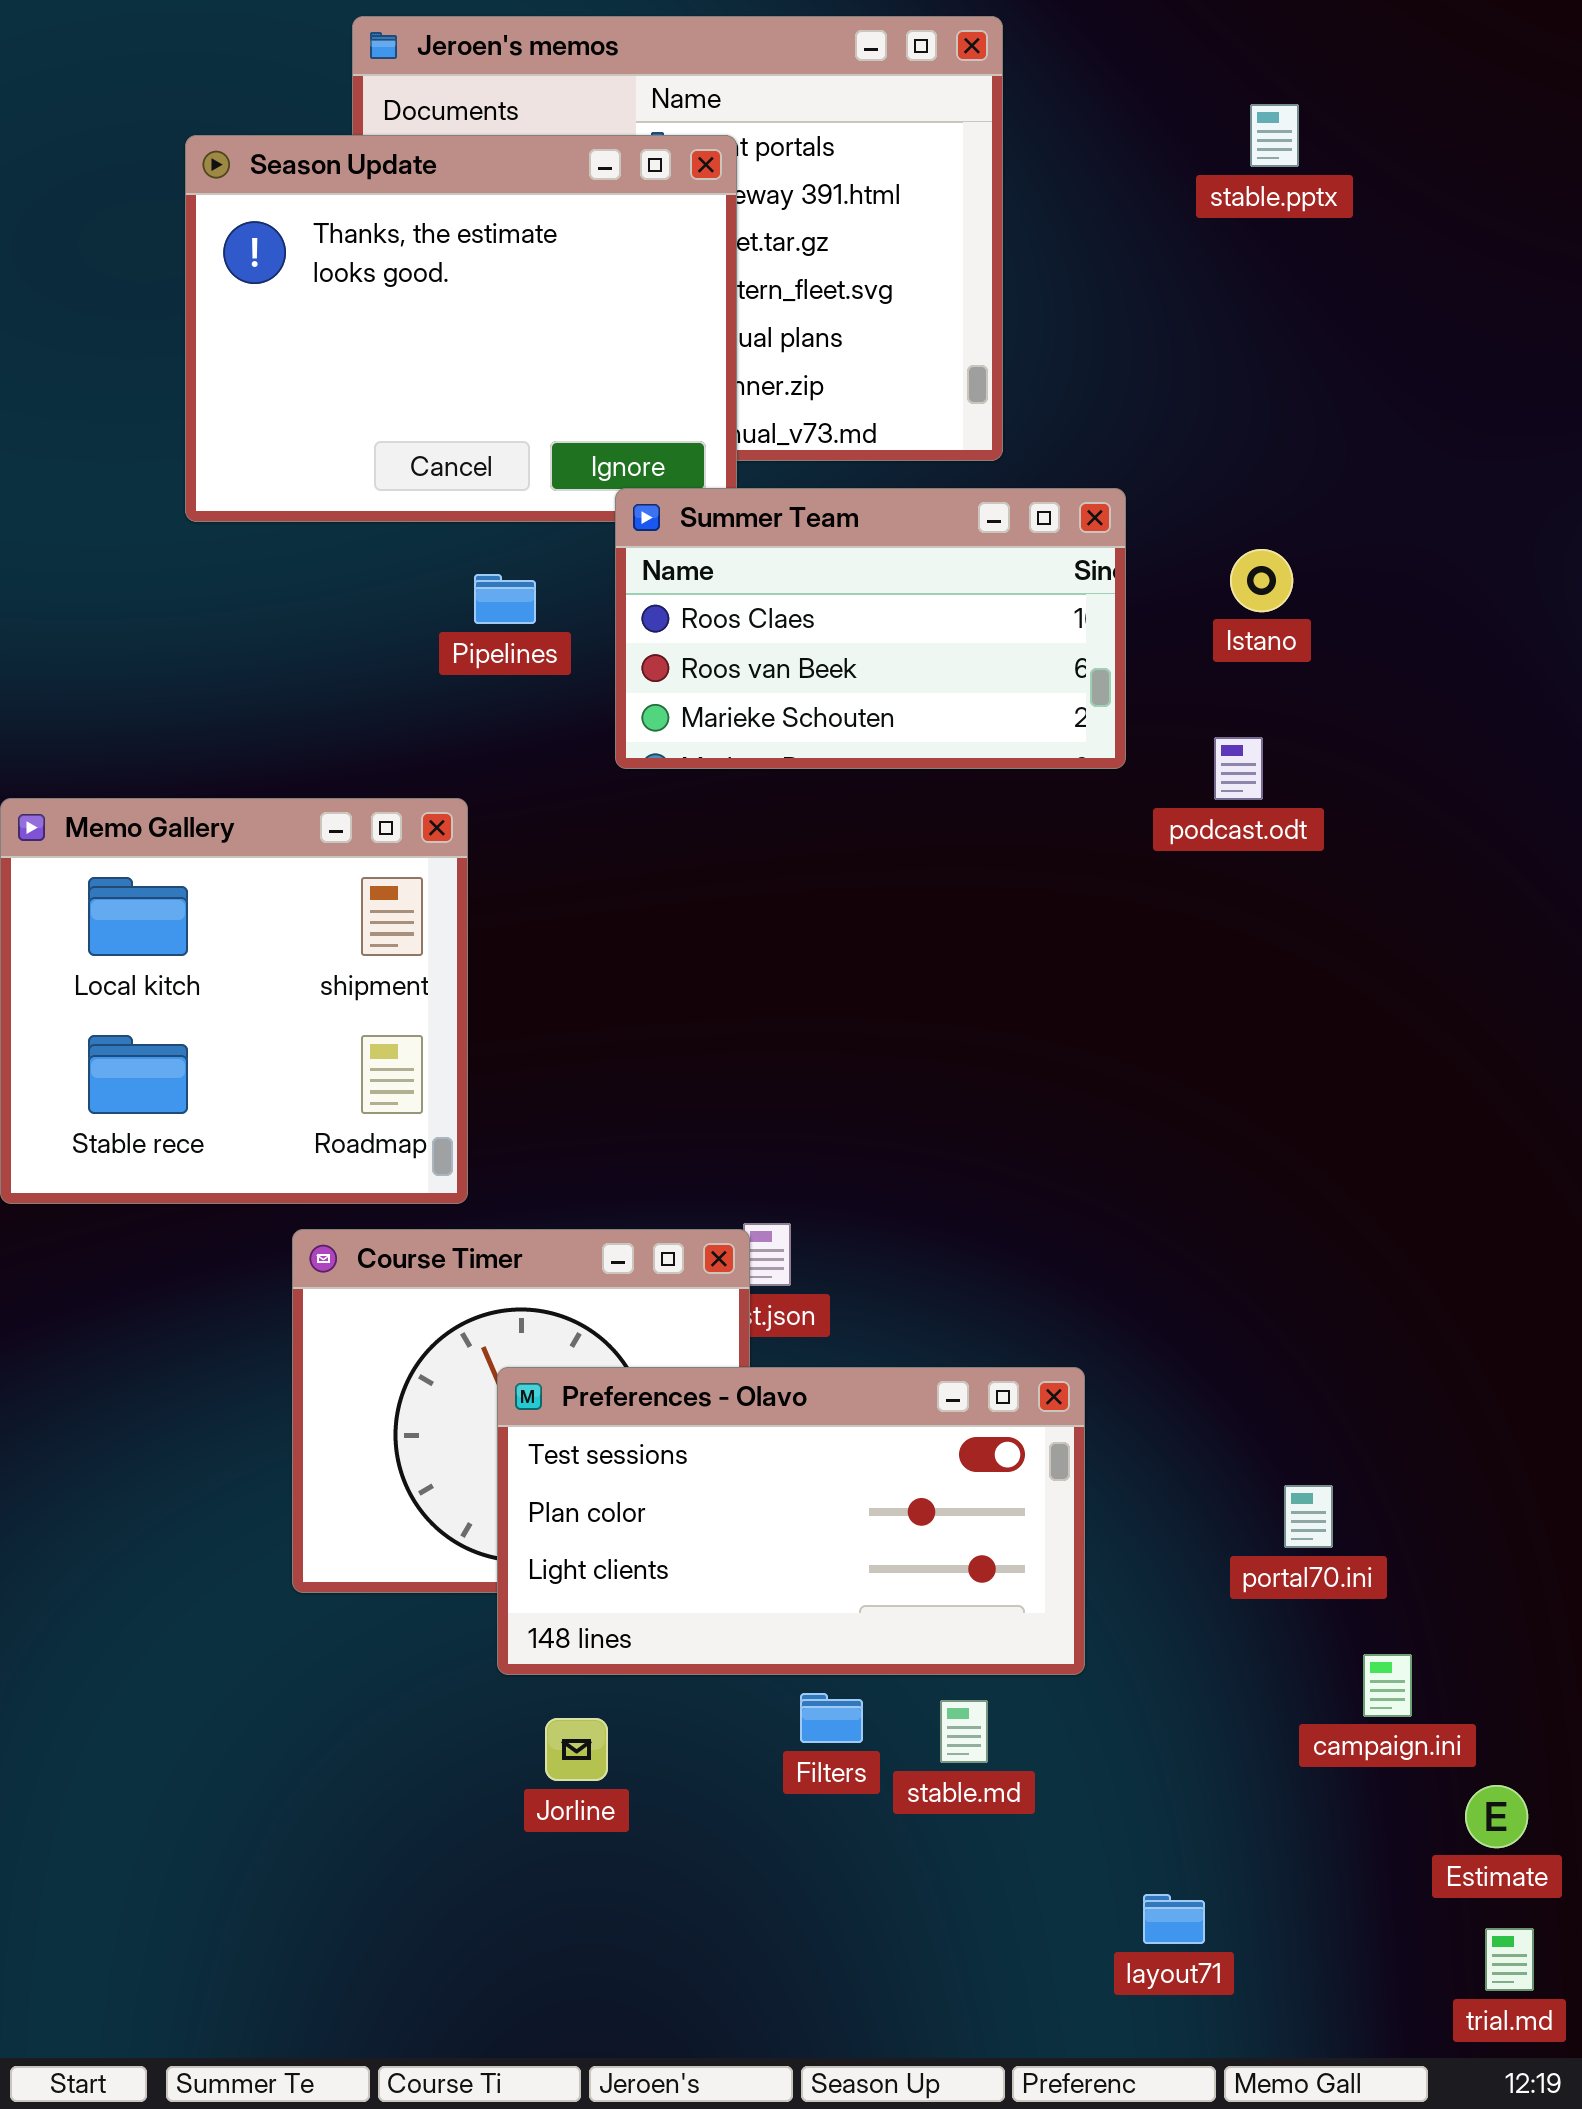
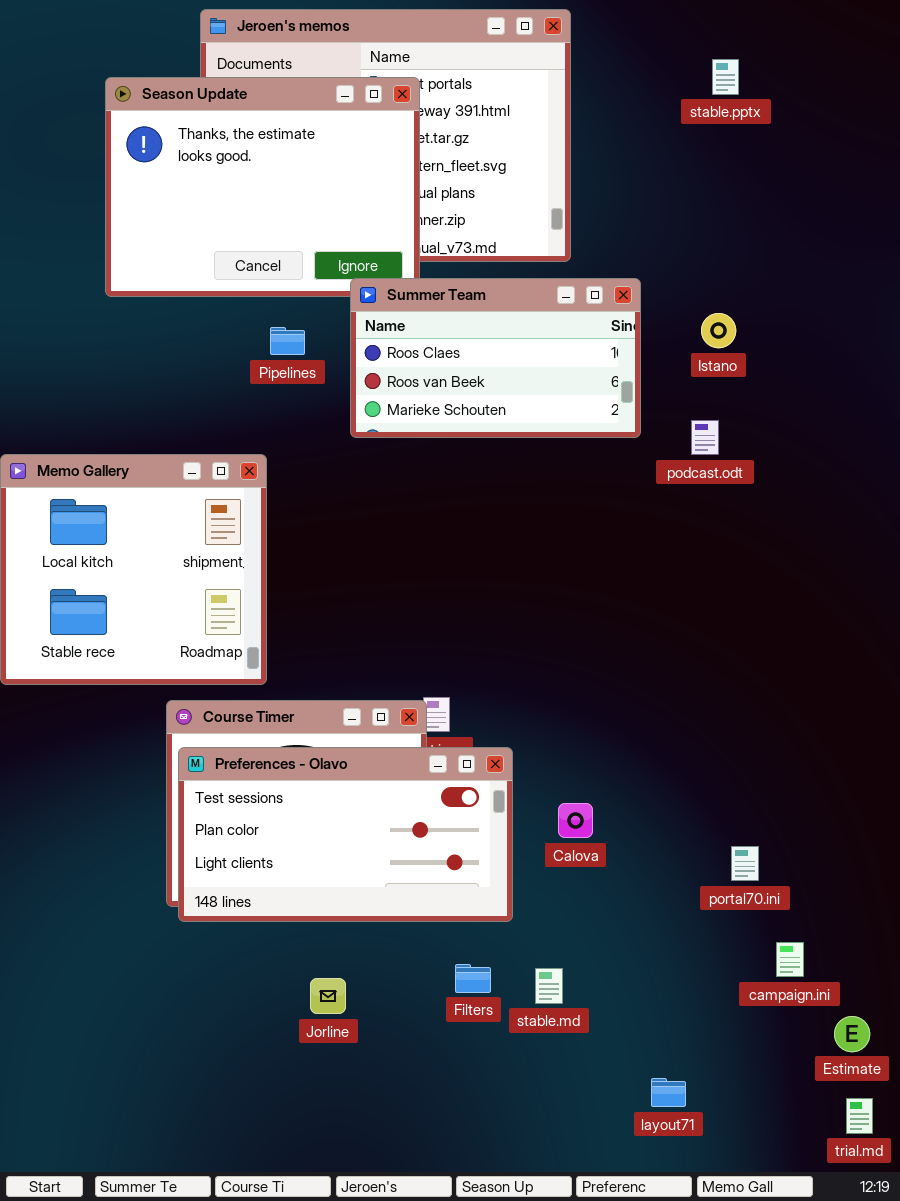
Preferences - Olavo: [497,1367,1085,1675] -> [178,747,513,922], moved

